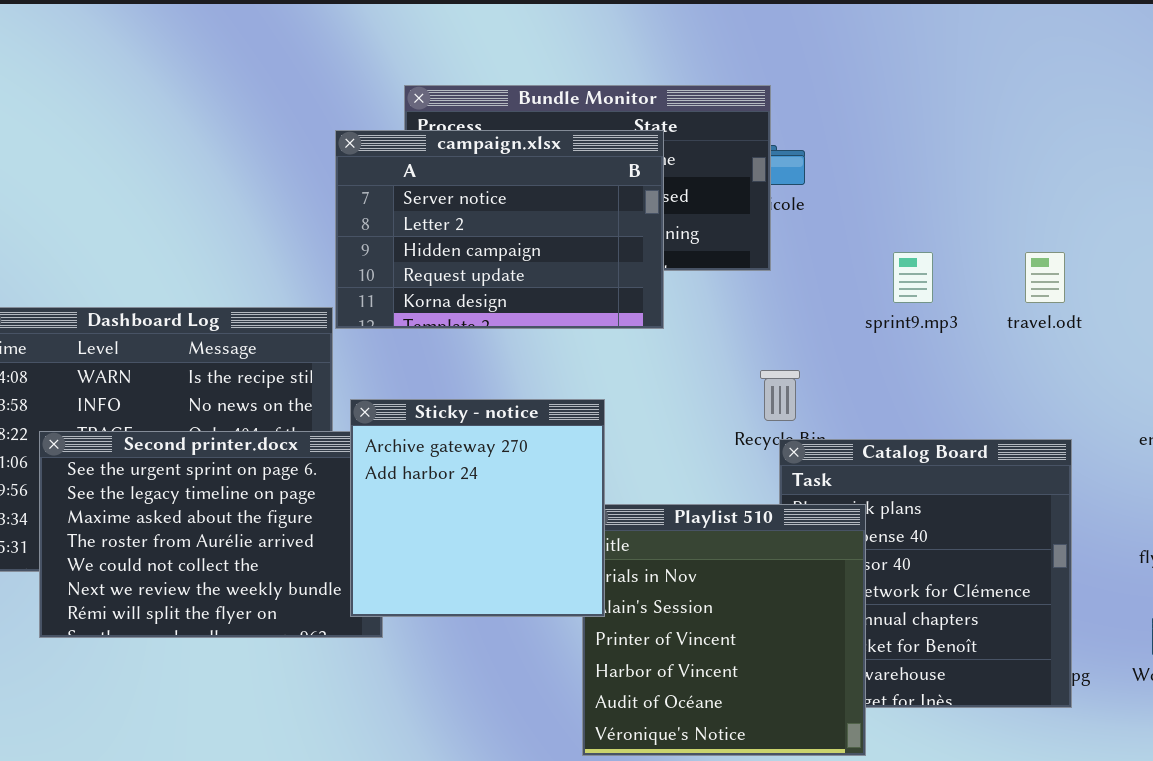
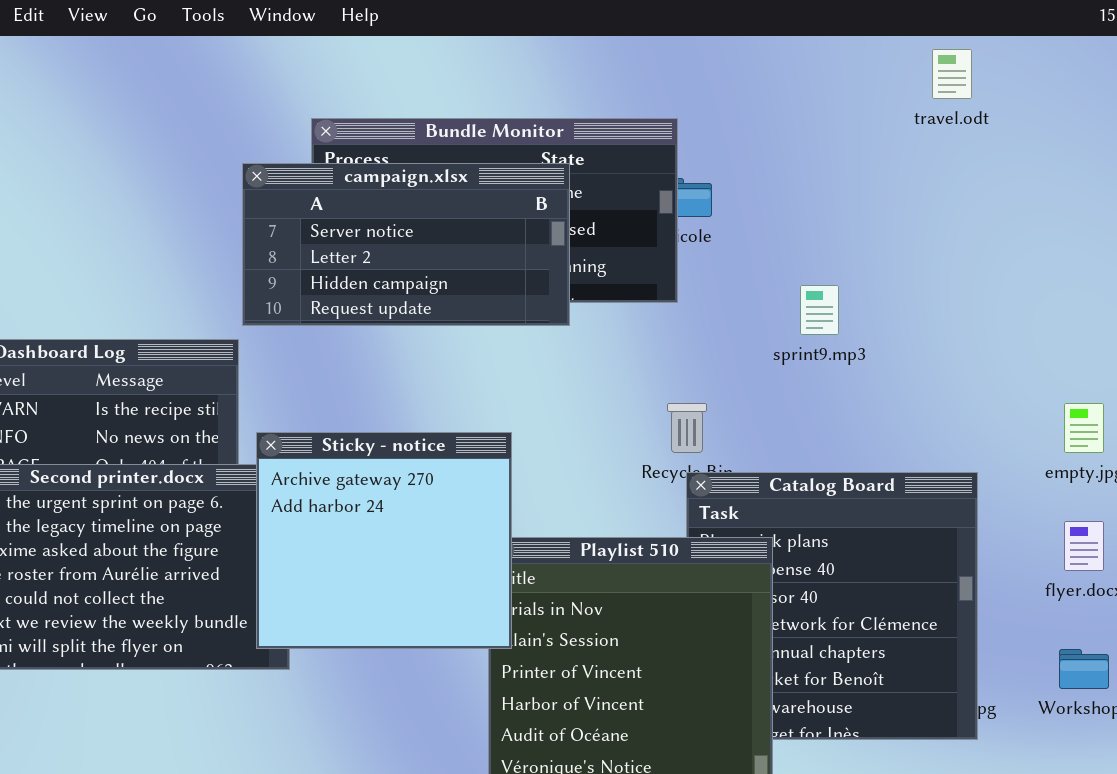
campaign.xlsx: [335,130,664,329] -> [242,163,570,326], resized
travel.odt: [1025,252,1065,303] -> [932,49,972,99], moved

